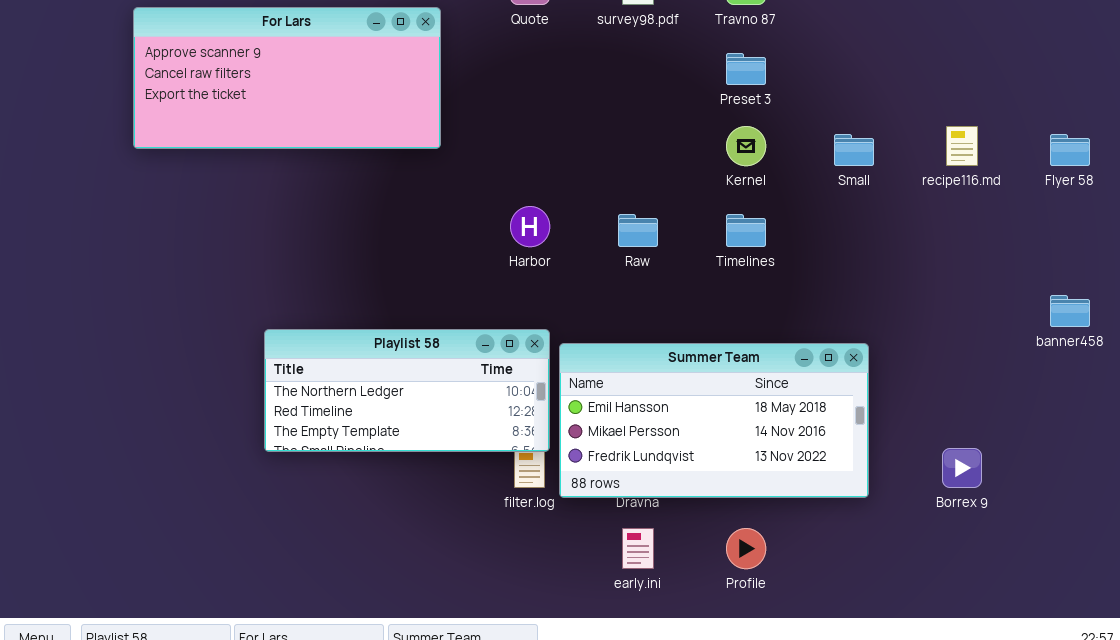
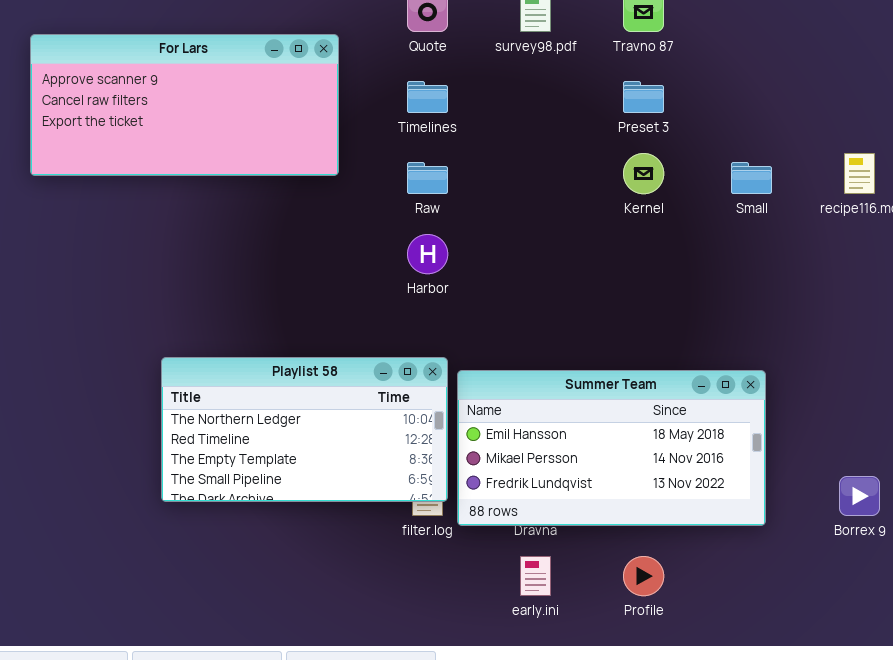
Raw: [618,214,658,247] -> [407,162,448,194], moved
Timelines: [726,214,766,247] -> [407,81,448,113], moved
Playlist 58: [264,329,550,452] -> [161,357,448,502], resized

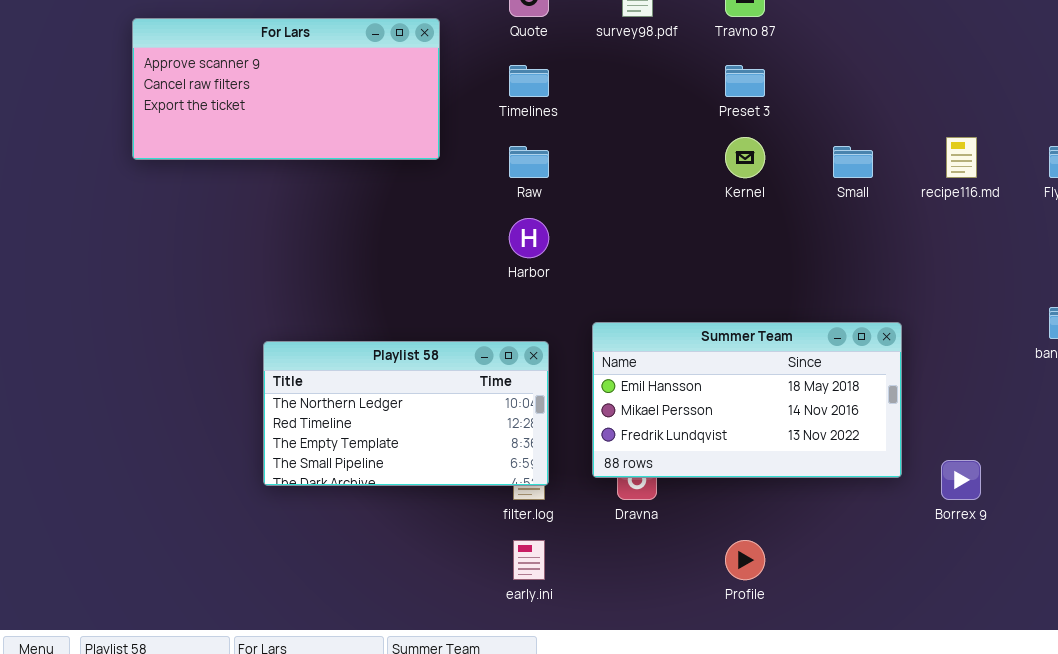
Summer Team: [457,370,766,526] -> [592,322,902,478], moved
early.ini: [520,556,551,596] -> [513,540,545,580], moved

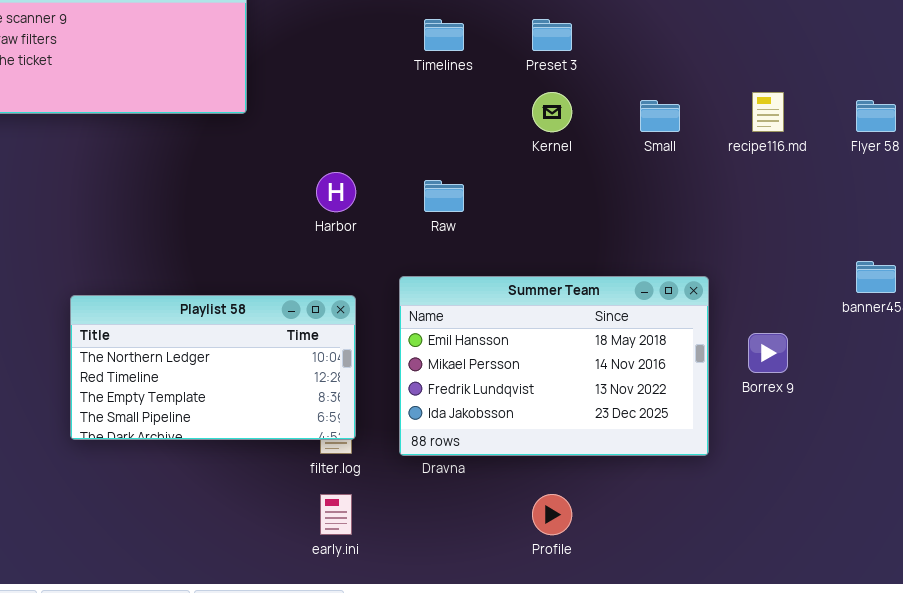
Timelines: [509,65,549,97] -> [424,19,464,51], moved
Raw: [509,146,549,178] -> [424,180,464,212], moved
Summer Team: [592,322,902,478] -> [399,276,709,456], resized
Borrex 9: [941,460,981,500] -> [748,333,788,373], moved

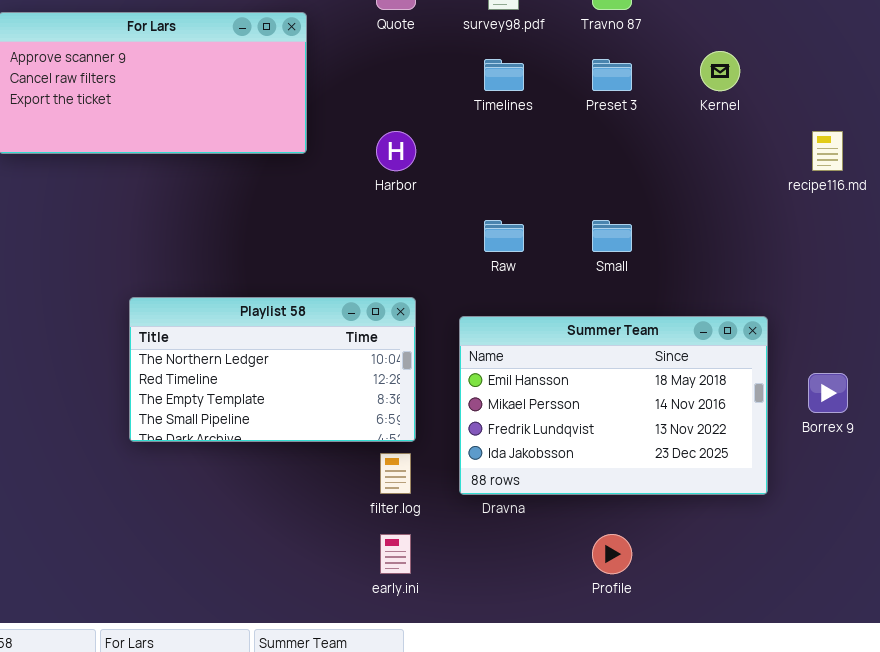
Kernel: [532,92,572,132] -> [700,51,740,91], moved
Small: [640,100,680,132] -> [592,220,632,252], moved
Harbor: [316,172,356,212] -> [376,131,416,171], moved
Playlist 58: [70,295,356,440] -> [129,297,416,442], moved

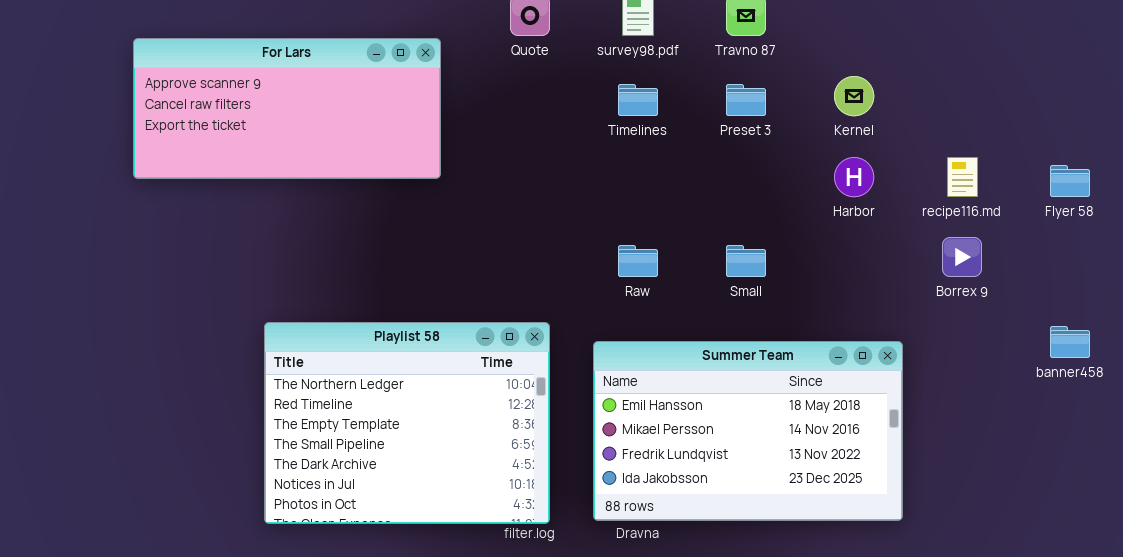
Harbor: [376,131,416,171] -> [834,157,874,197], moved
Playlist 58: [129,297,416,442] -> [264,322,550,524], resized
Borrex 9: [808,373,848,413] -> [942,237,982,277], moved

